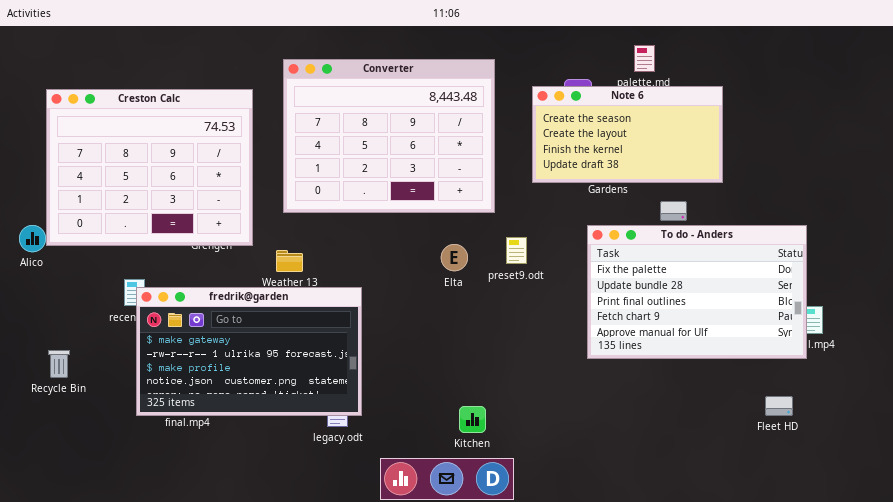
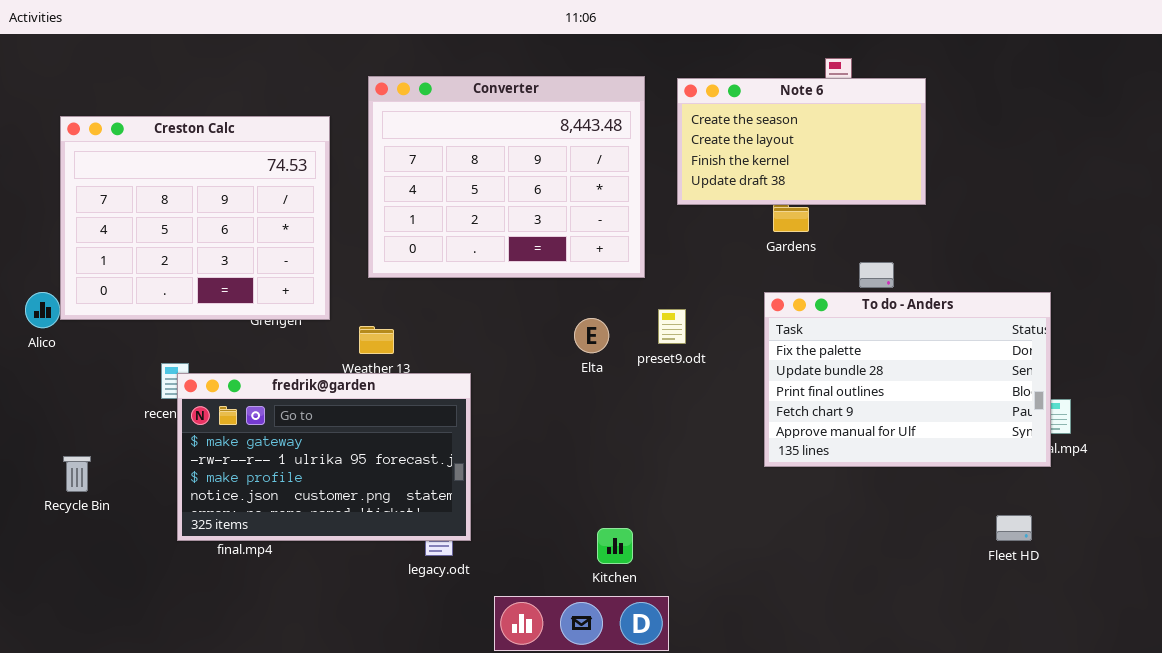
Note 6: [532,86,723,183] -> [677,78,926,205], moved

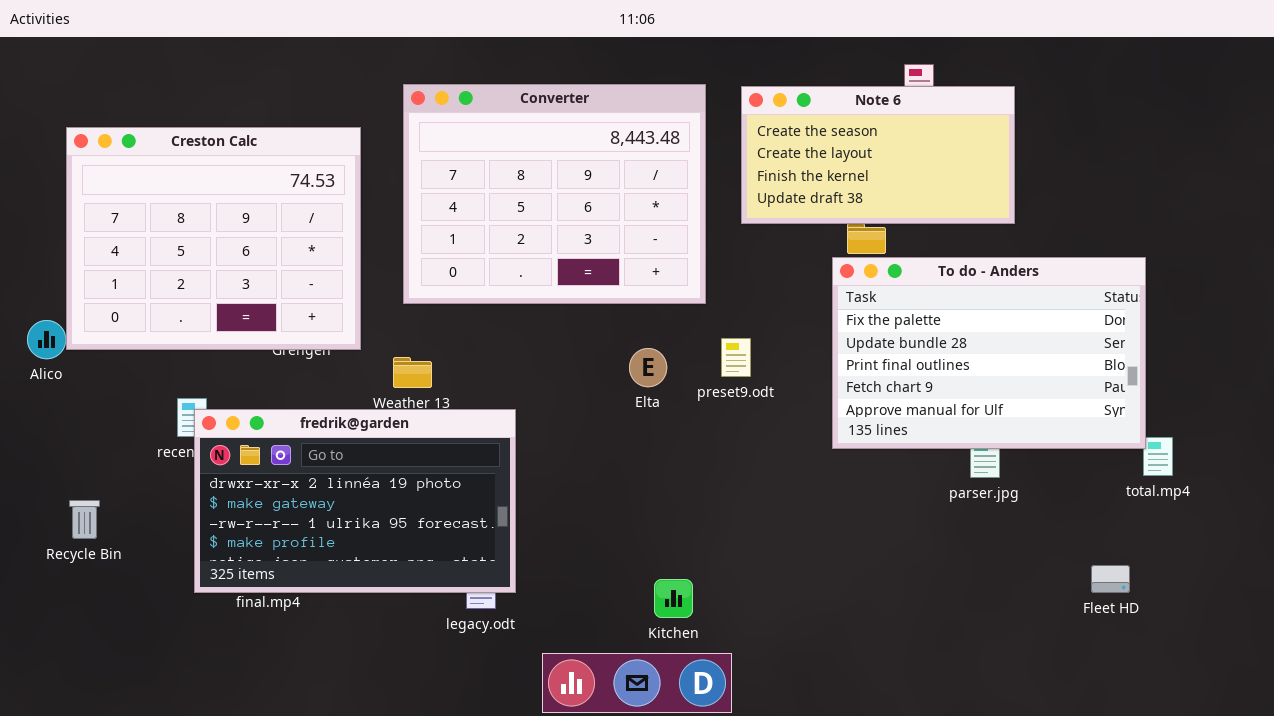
To do - Anders: [764,292,1051,467] -> [832,257,1146,449], moved
fredrik@garden: [177,373,471,541] -> [194,409,516,593], scrolled up 1 row

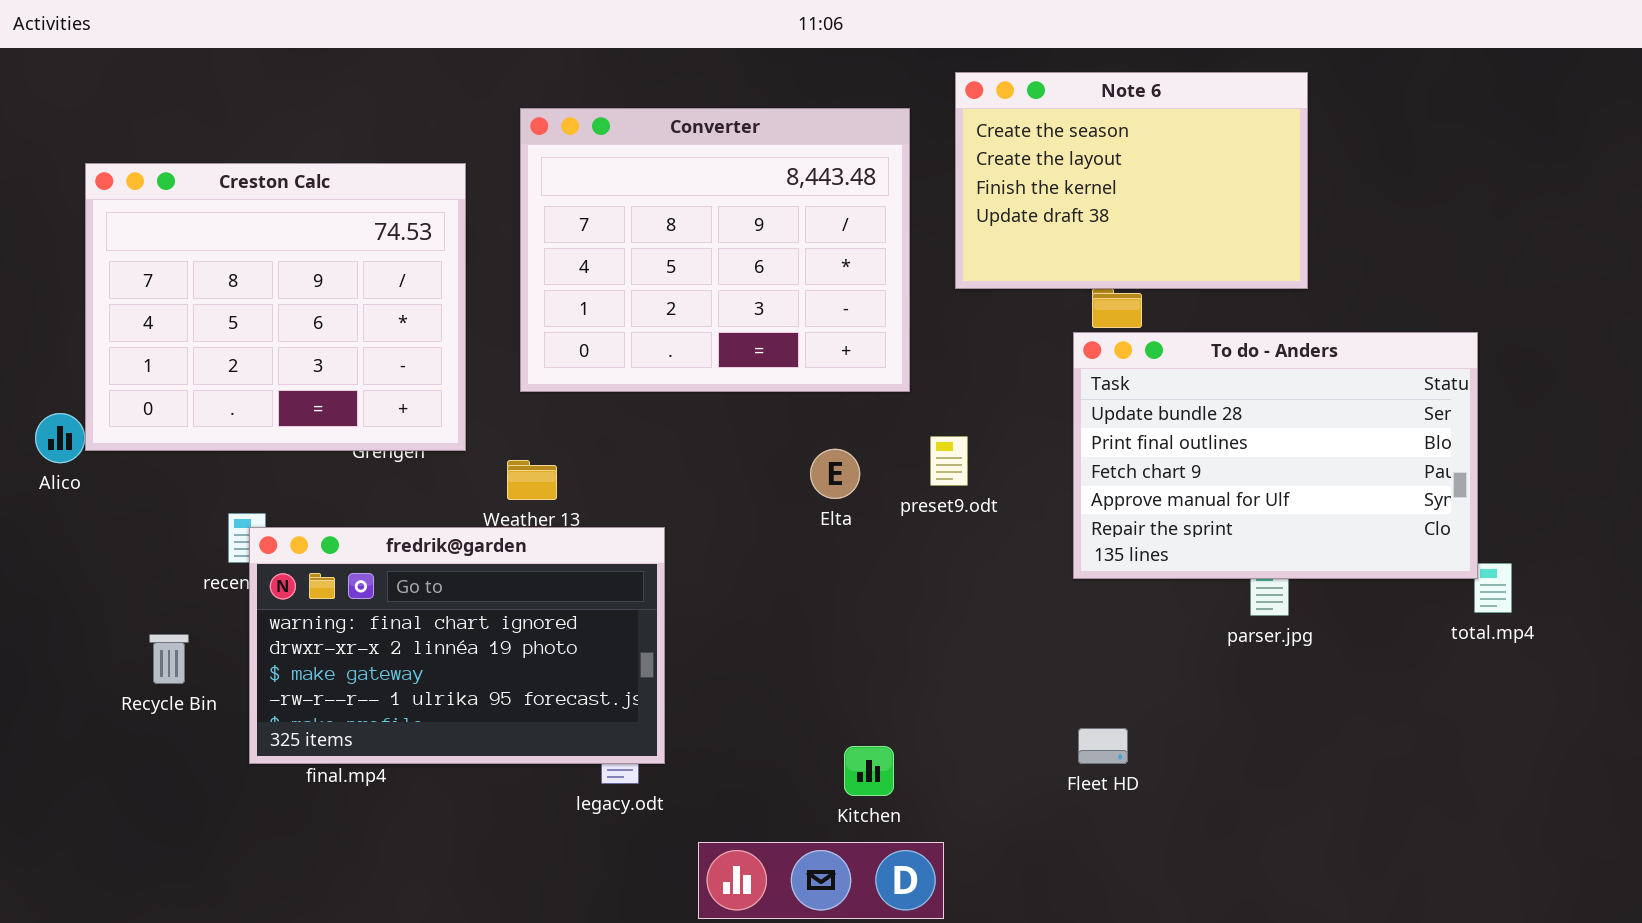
Note 6: [741,86,1015,224] -> [955,72,1308,289], resized
To do - Anders: [832,257,1146,449] -> [1073,332,1478,579], scrolled down 1 row
fredrik@garden: [194,409,516,593] -> [249,527,665,764], scrolled up 1 row
Recycle Bin: [69,500,100,539] -> [149,634,189,684], moved
Fleet HD: [1091,565,1130,593] -> [1078,728,1128,764], moved

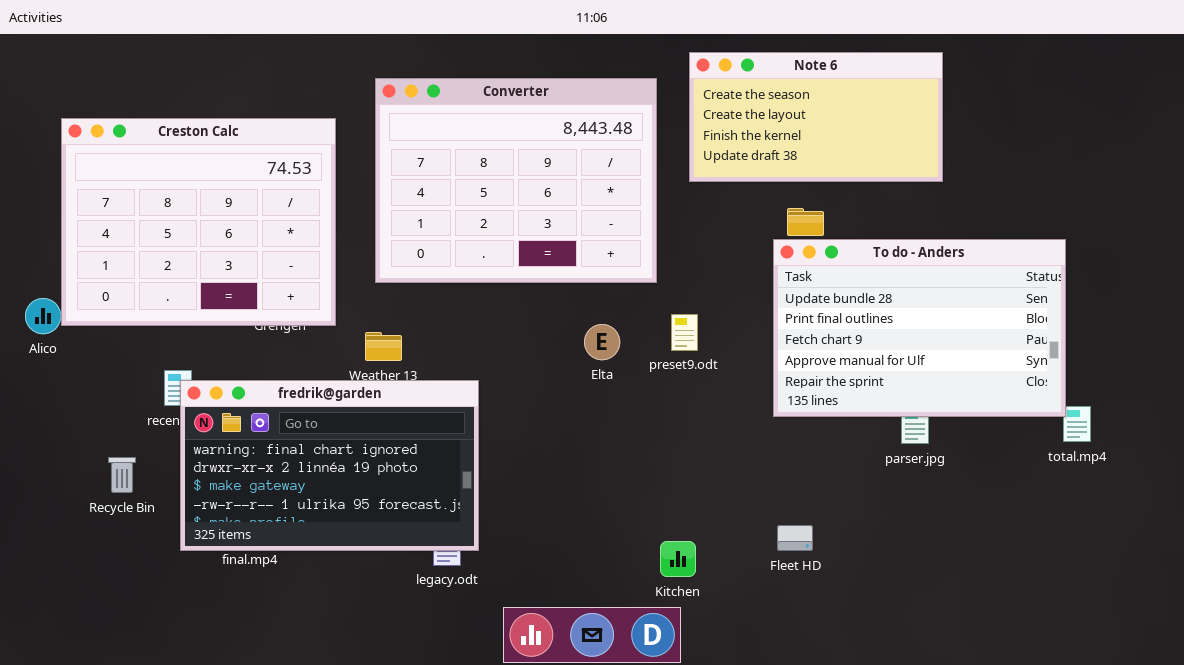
Note 6: [955,72,1308,289] -> [689,52,943,182], resized
Kitchen: [844,746,894,796] -> [660,541,696,577], moved

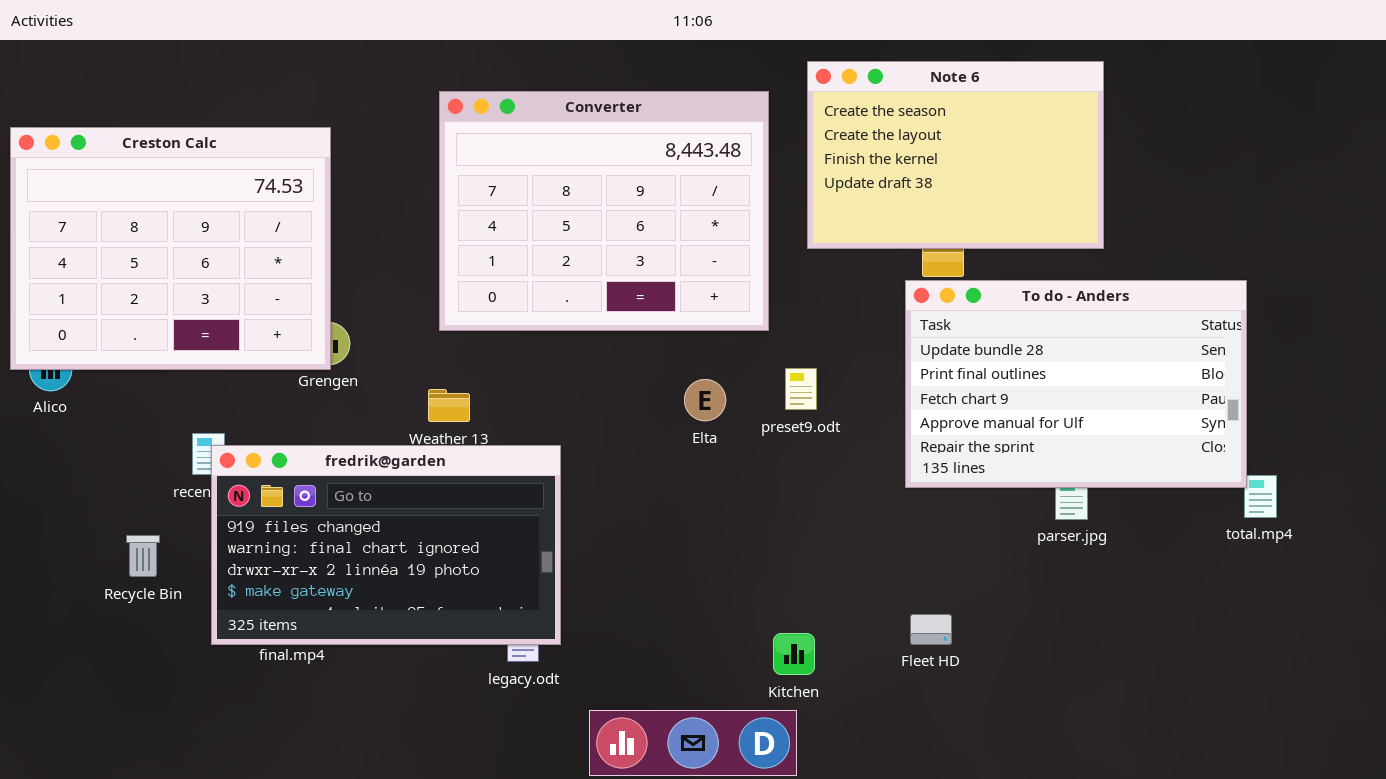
Note 6: [689,52,943,182] -> [807,61,1104,249], resized
Creston Calc: [61,118,336,326] -> [10,127,331,370], moved
fredrik@garden: [180,380,479,551] -> [211,445,561,645], scrolled up 1 row

